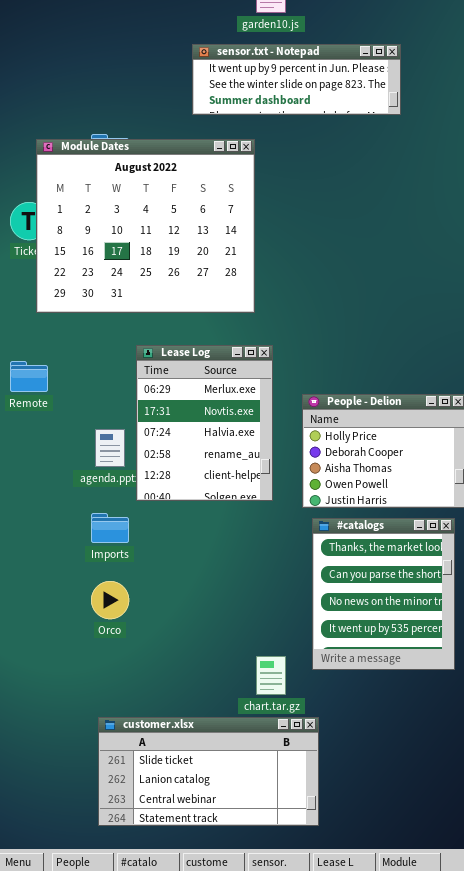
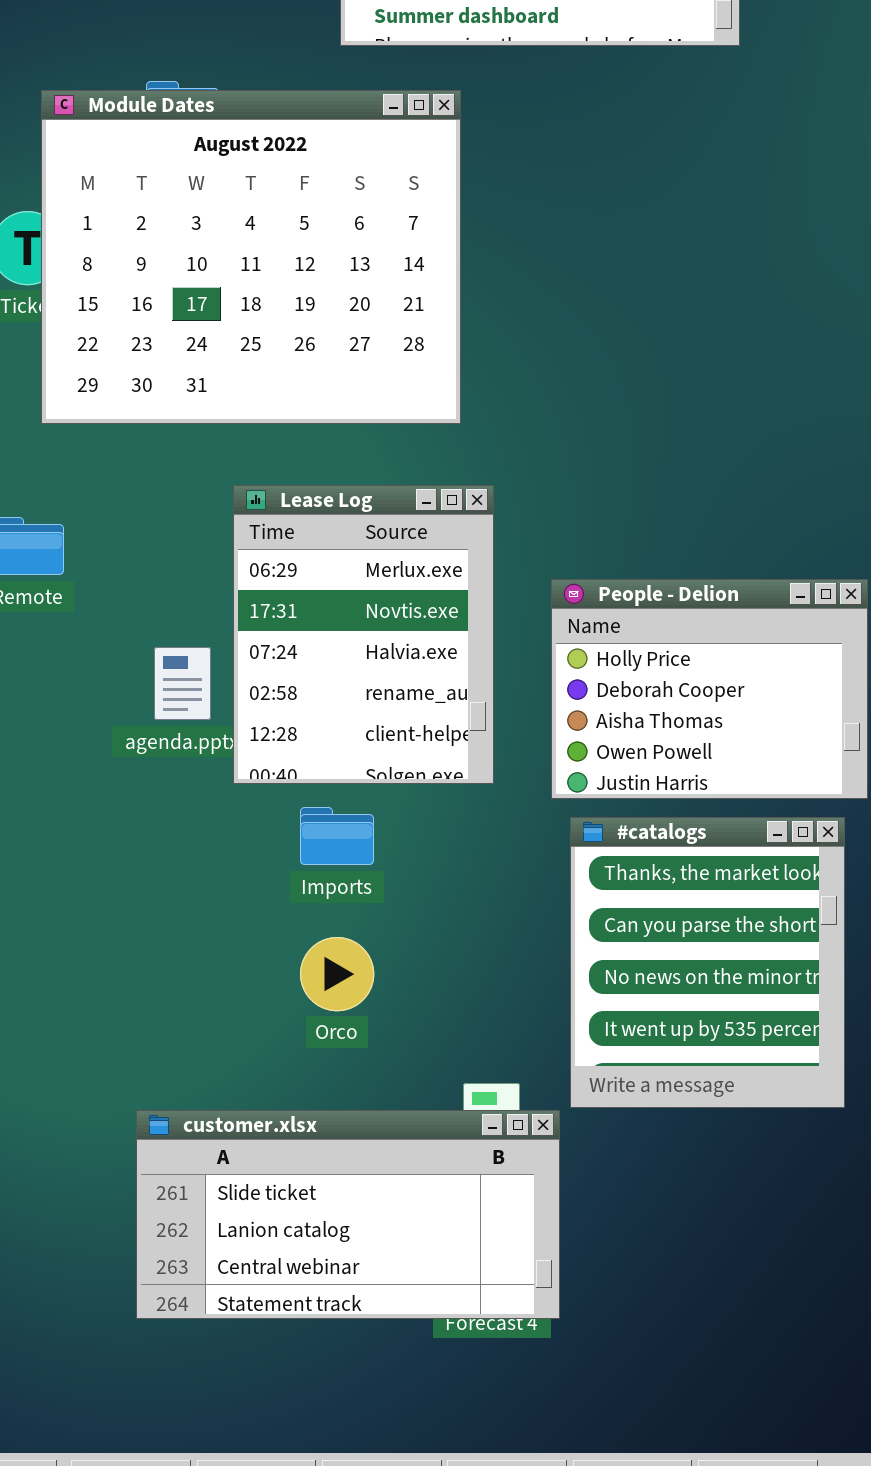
Imports: [91,513,129,543] -> [300,807,374,865], moved
Orco: [91,581,129,619] -> [300,937,374,1011], moved
customer.xlsx: [98,717,319,826] -> [136,1110,560,1319], moved

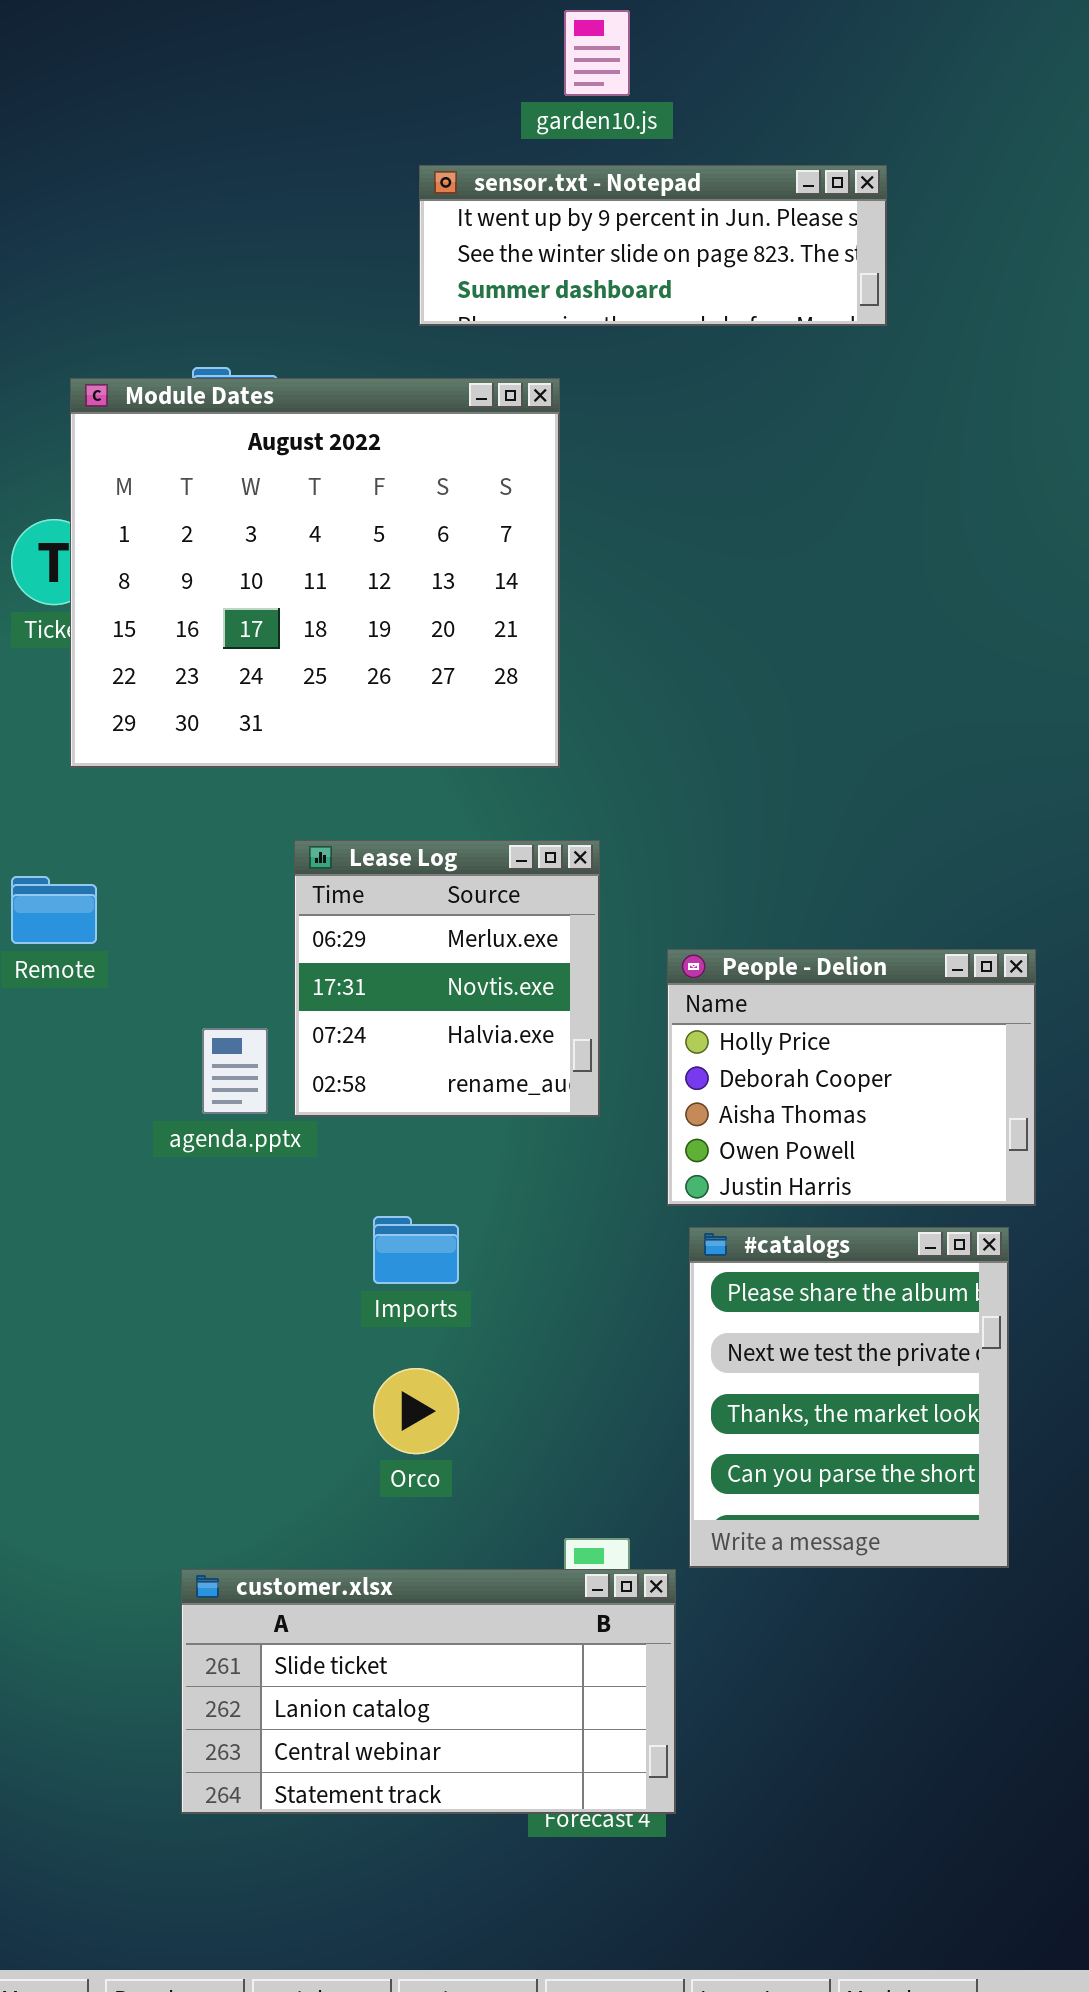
Lease Log: [233,485,494,784] -> [294,840,600,1117], resized
#catalogs: [570,817,845,1108] -> [689,1227,1009,1568], scrolled up 2 rows

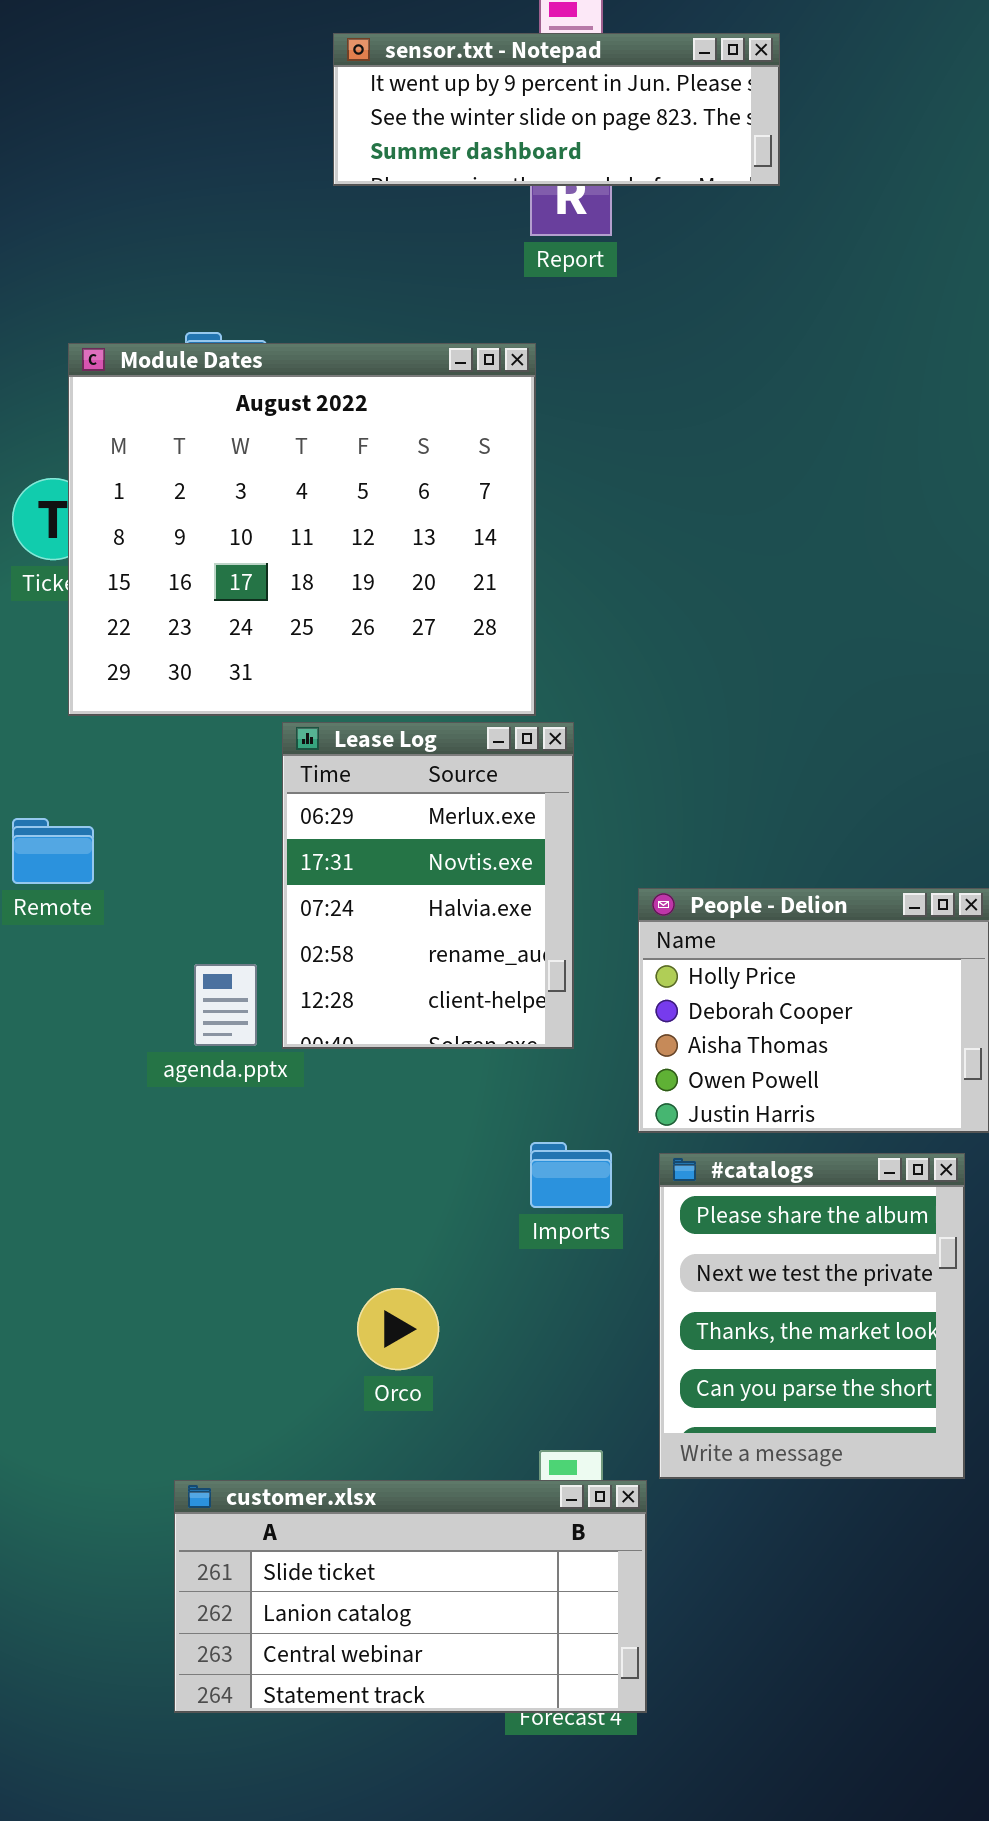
sensor.txt - Notepad: [419,165,887,326] -> [333,33,780,186], moved
Lease Log: [294,840,600,1117] -> [282,722,574,1049], resized
Imports: [373,1216,459,1284] -> [530,1142,612,1208], moved

